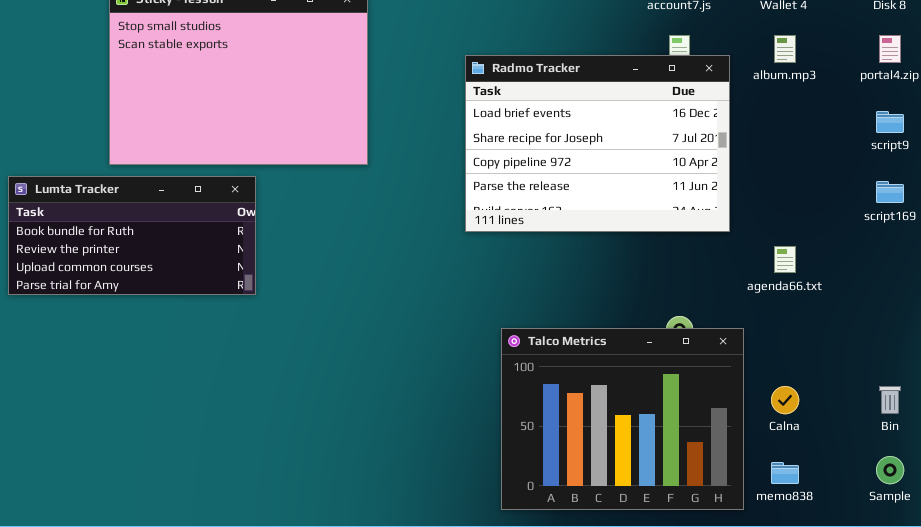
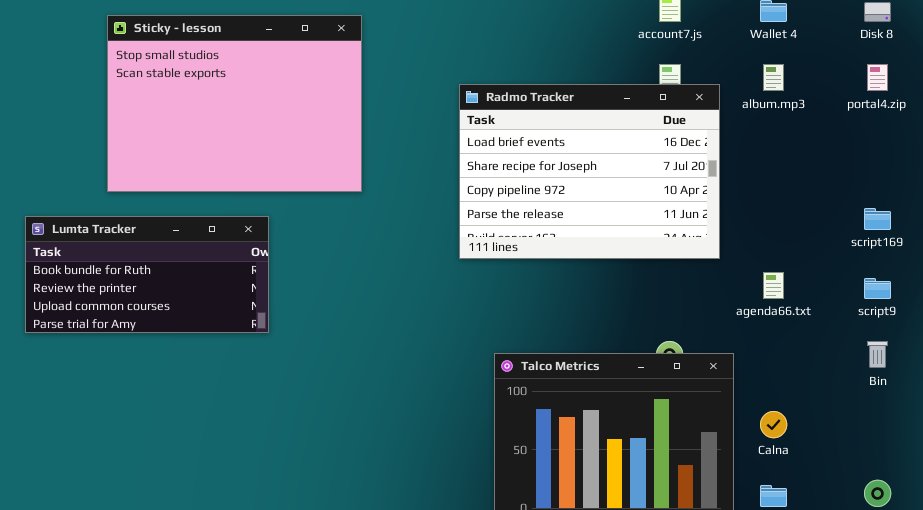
script9: [876,111,904,133] -> [864,278,891,299], moved
Lumta Tracker: [8,176,256,295] -> [25,216,269,333], moved
Bin: [879,386,901,414] -> [867,341,888,368], moved

